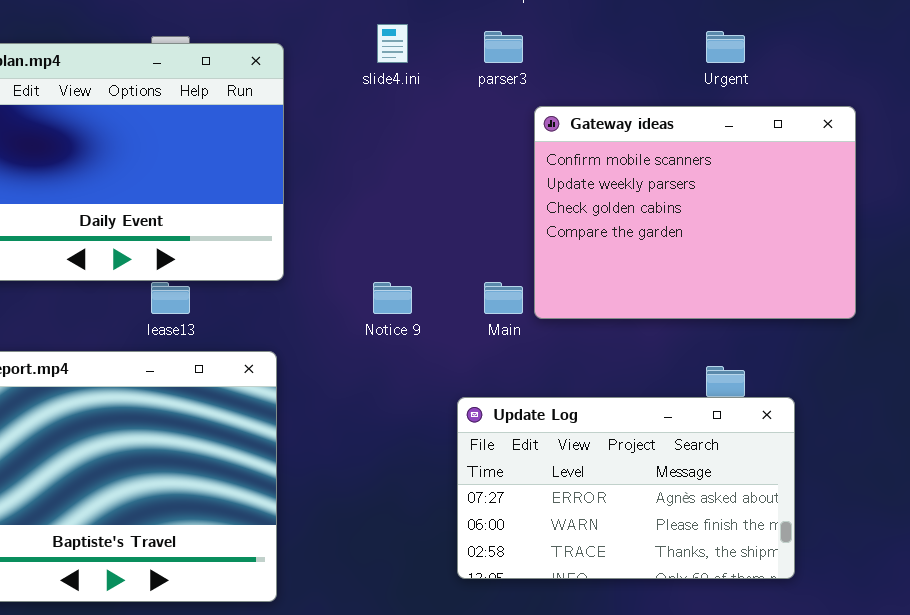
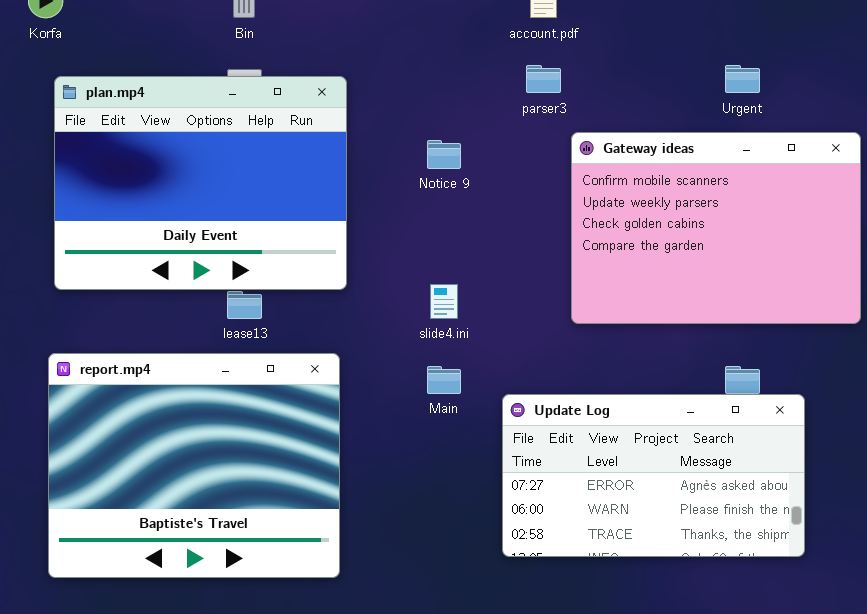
slide4.ini: [377,24,408,63] -> [430,284,458,319], moved
Notice 9: [373,282,412,314] -> [427,140,461,169], moved
Main: [484,282,523,314] -> [427,366,461,394], moved

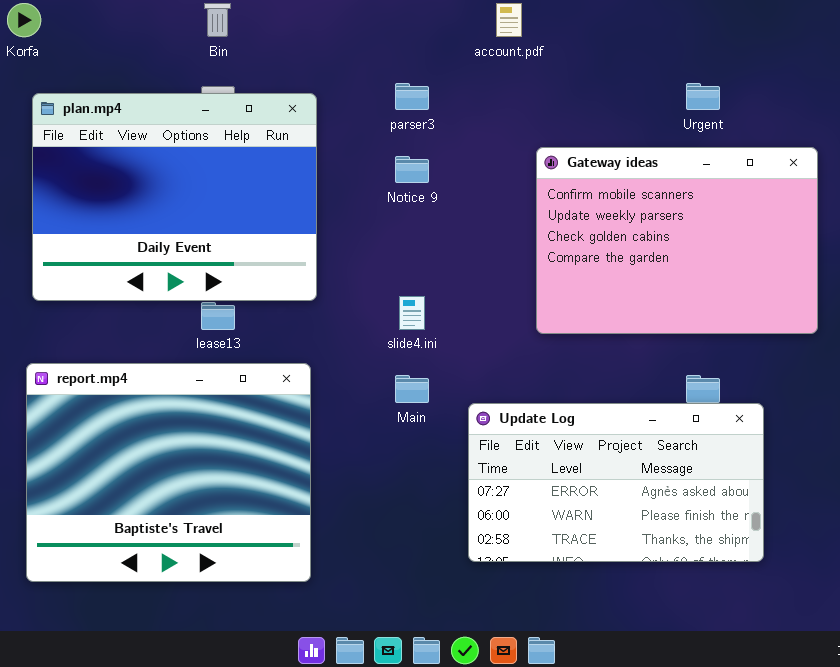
parser3: [526,65,561,93] -> [395,83,429,110], moved

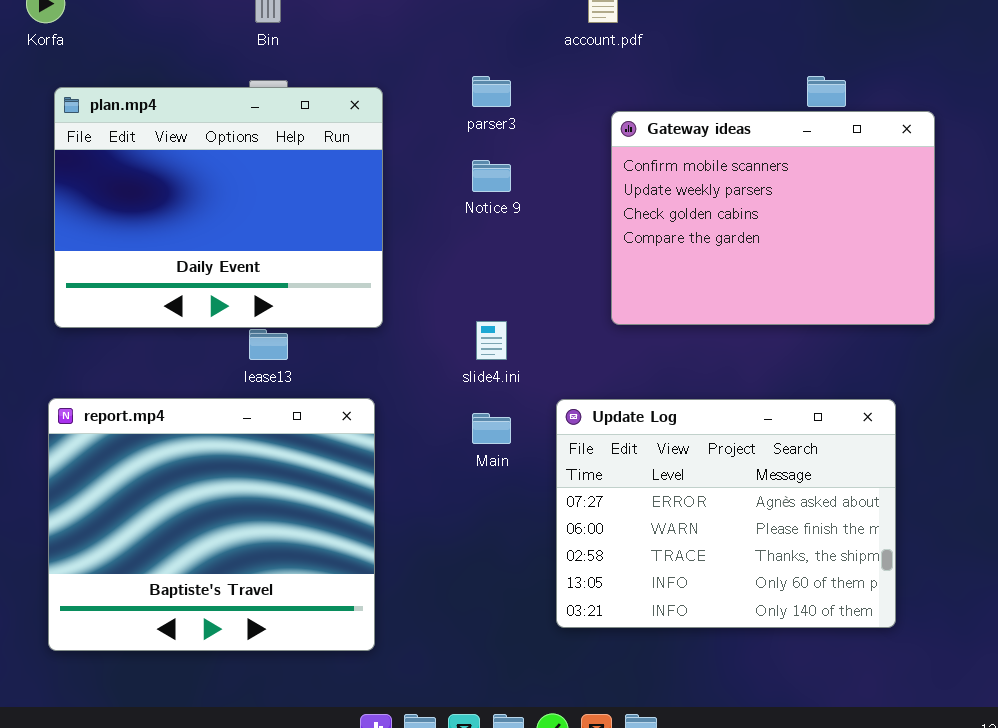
Gateway ideas: [536,147,818,334] -> [611,111,935,325], moved
Update Log: [468,403,764,562] -> [556,399,896,628], resized

